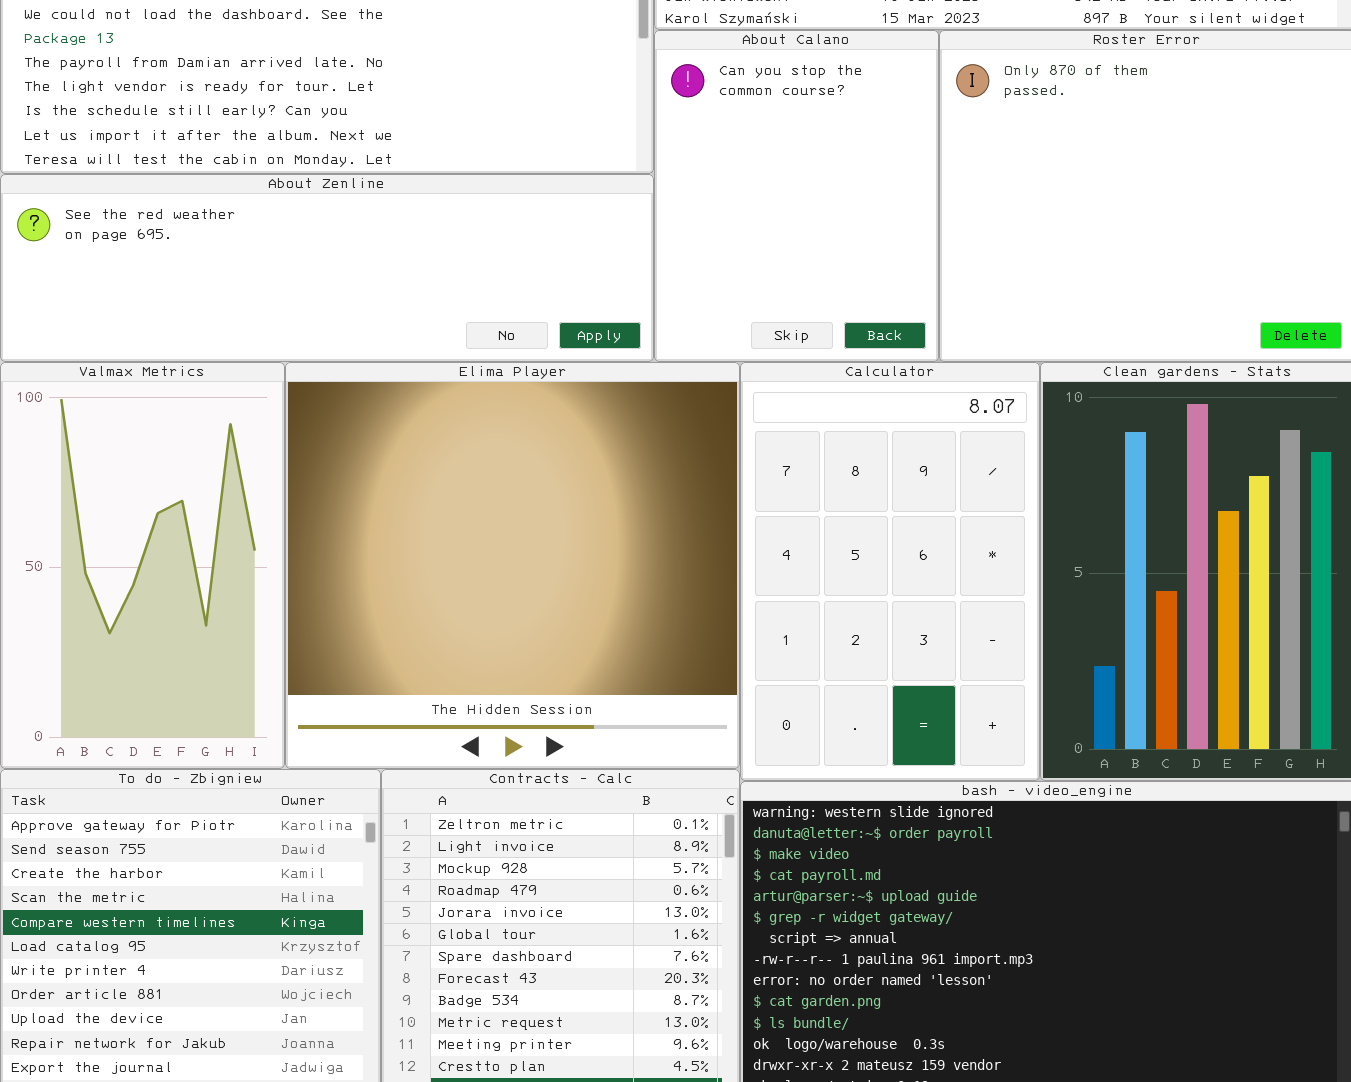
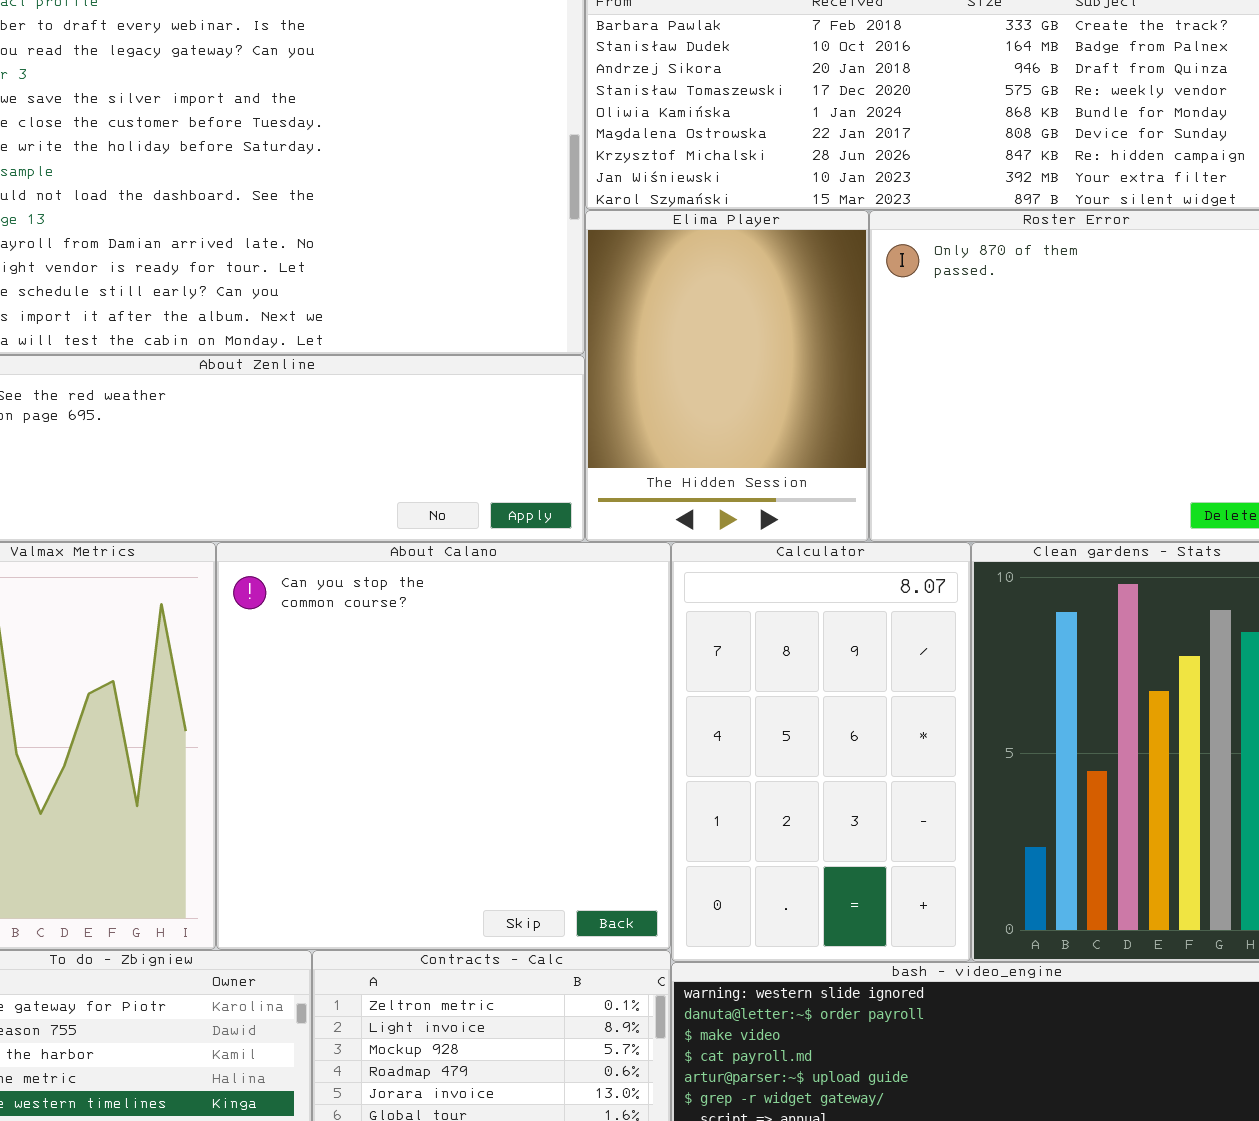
About Calano: [654,30,939,362] -> [216,542,671,950], moved, resized
Elima Player: [285,362,740,769] -> [585,210,869,542], moved, resized

